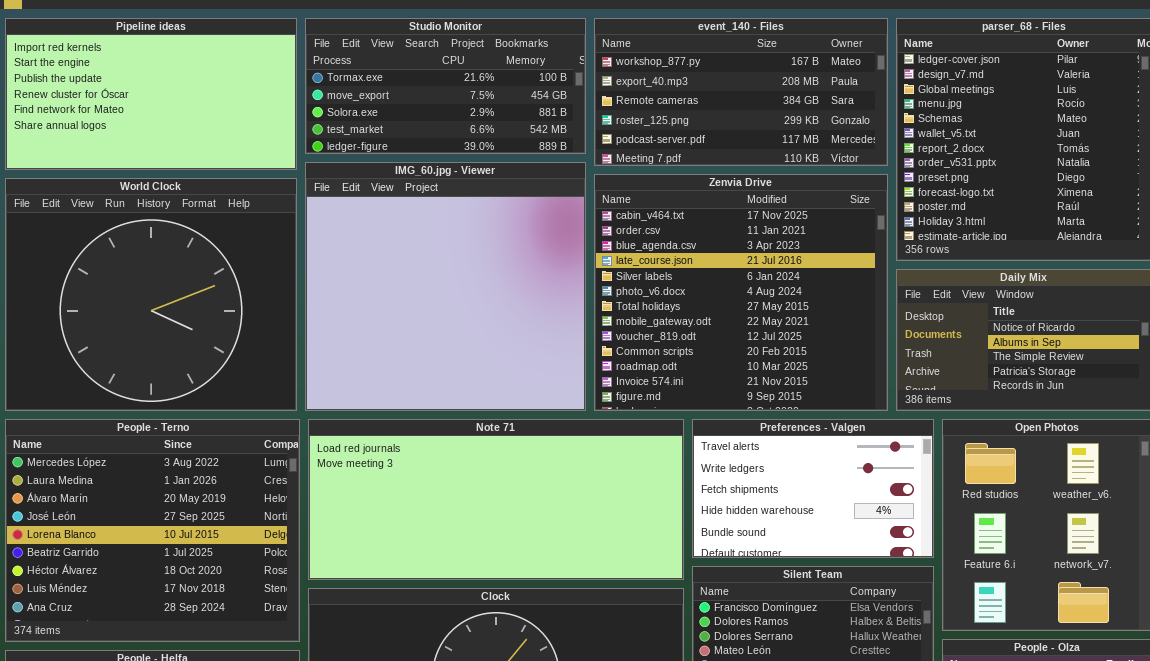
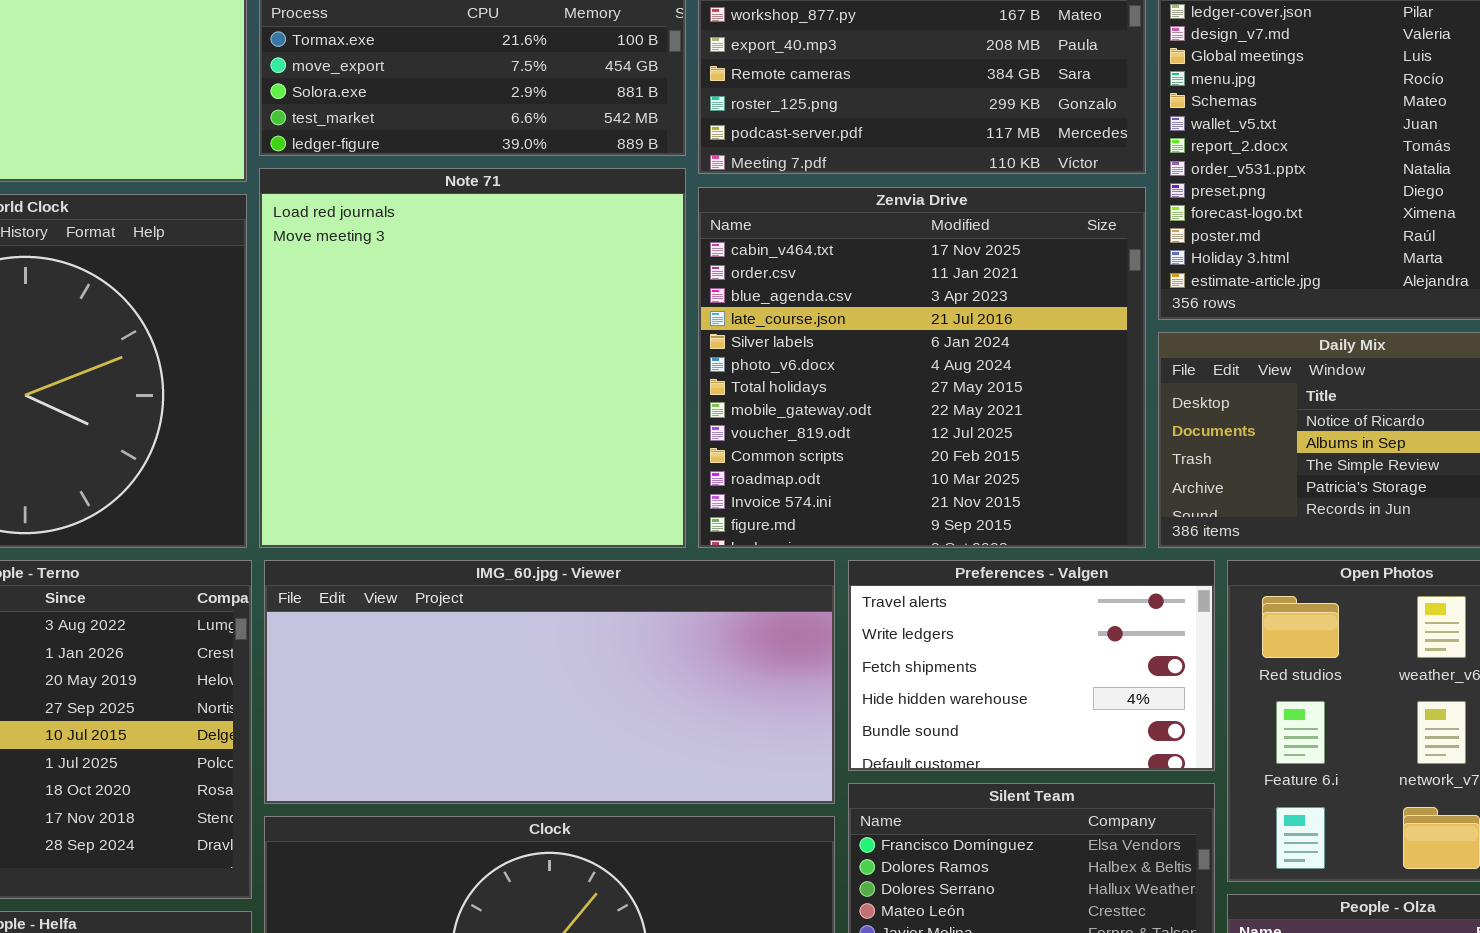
IMG_60.jpg - Viewer: [305,162,586,411] -> [264,560,835,804], moved, resized
Note 71: [308,419,684,580] -> [259,168,686,548], moved, resized

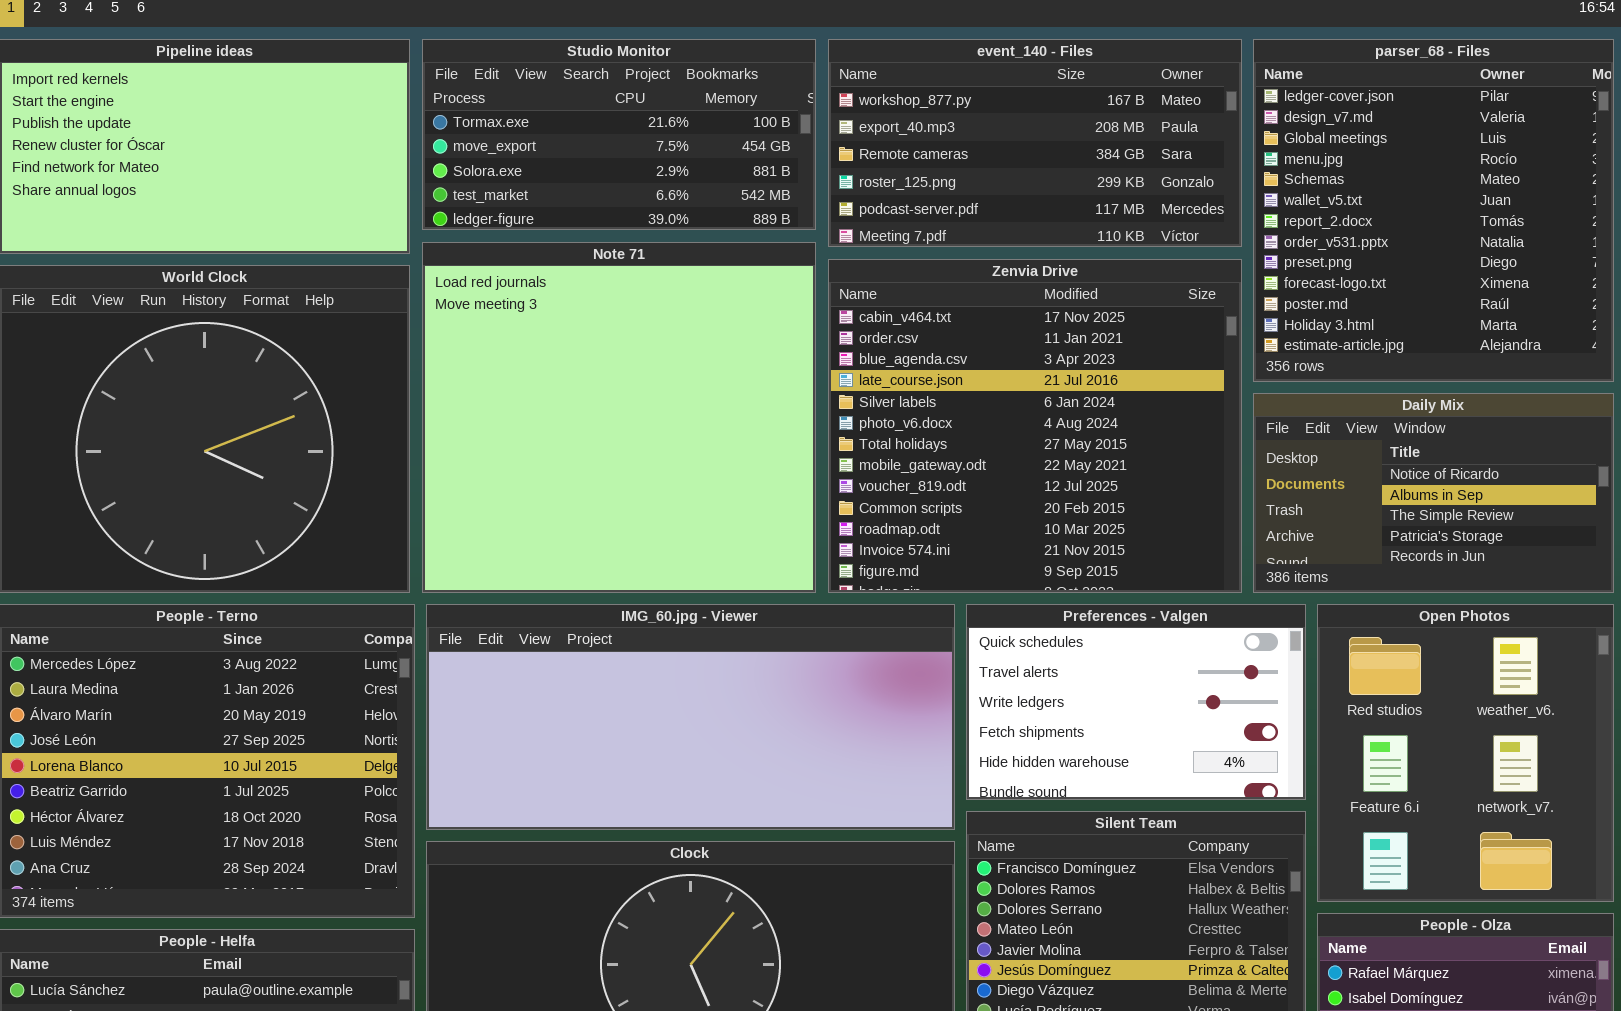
Preferences - Valgen: [848,560,1215,771] -> [966,604,1306,800], scrolled up 1 row

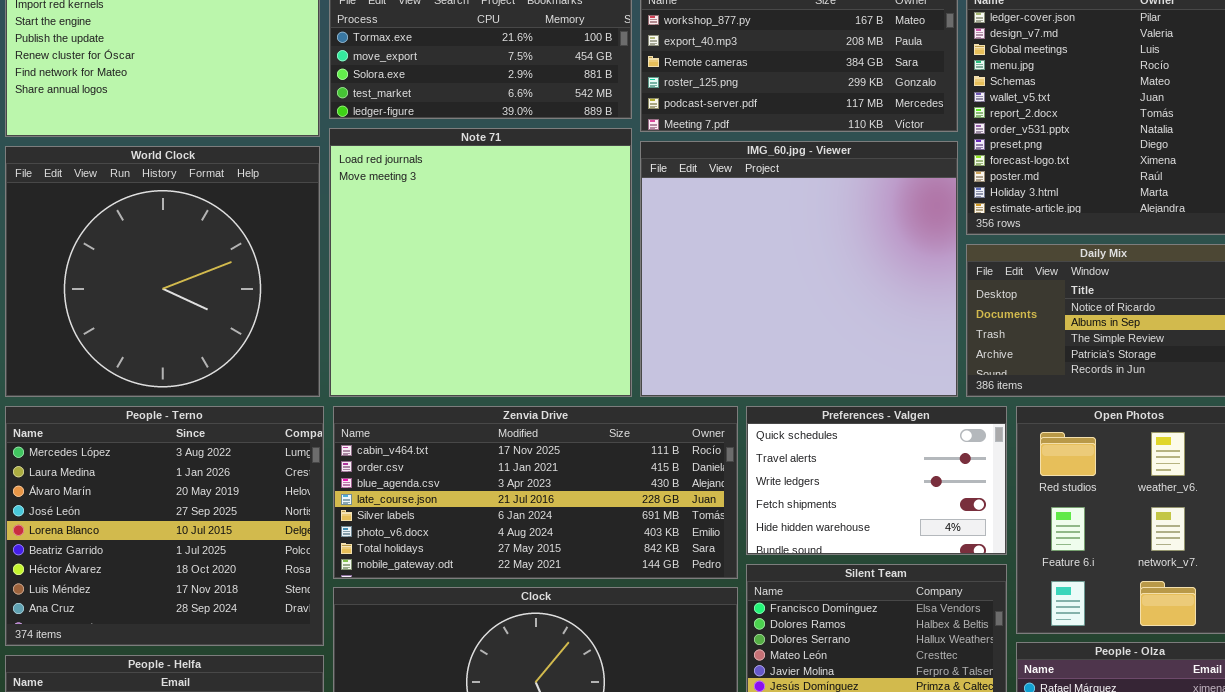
Zenvia Drive: [828,259,1242,593] -> [333,406,738,579], moved, resized
IMG_60.jpg - Viewer: [426,604,955,830] -> [640,141,958,397], moved, resized

